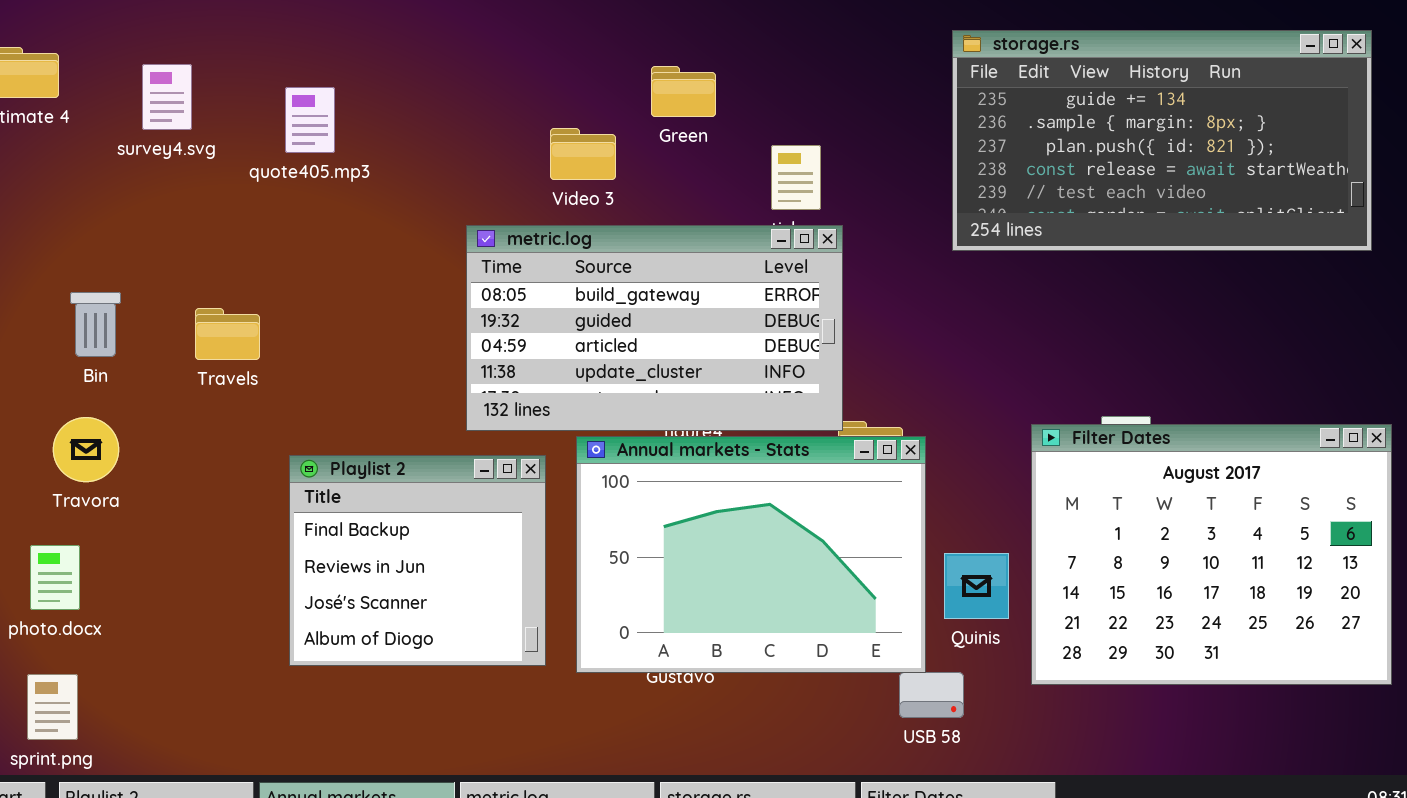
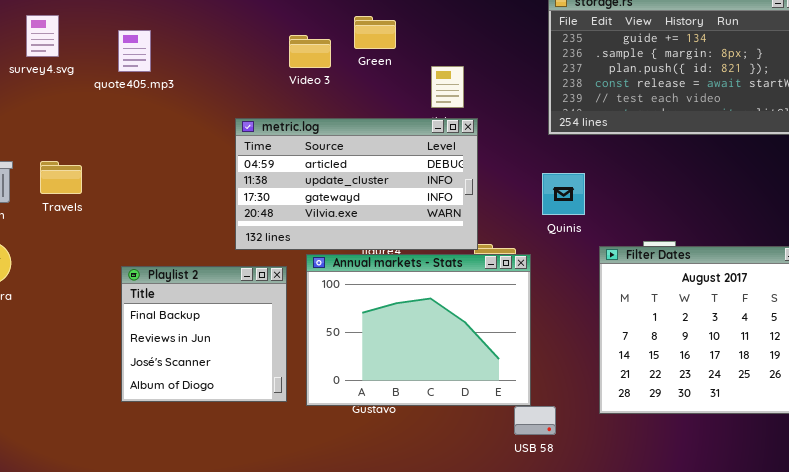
Video 3: [550,128,616,180] -> [289,35,331,68], moved
metric.log: [466,225,843,431] -> [235,118,478,250], scrolled down 2 rows
Travels: [195,308,260,360] -> [40,161,82,194], moved
Quinis: [944,553,1009,619] -> [542,173,585,215], moved

